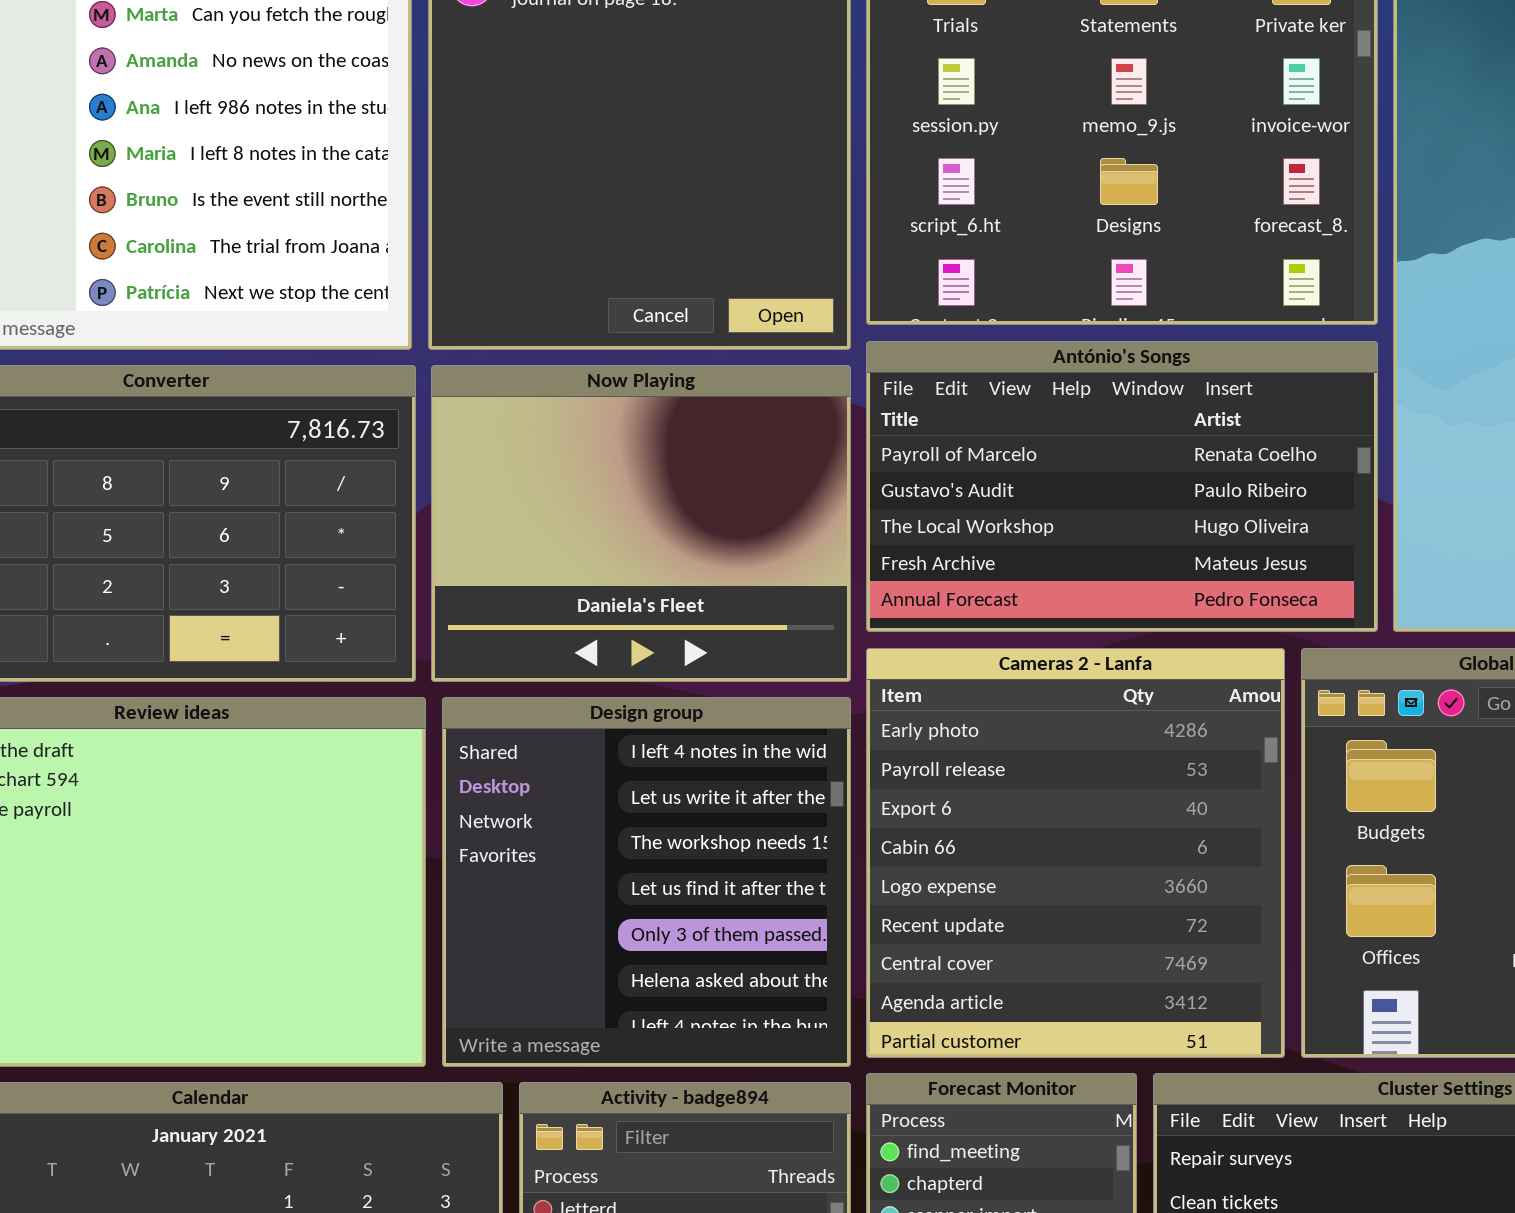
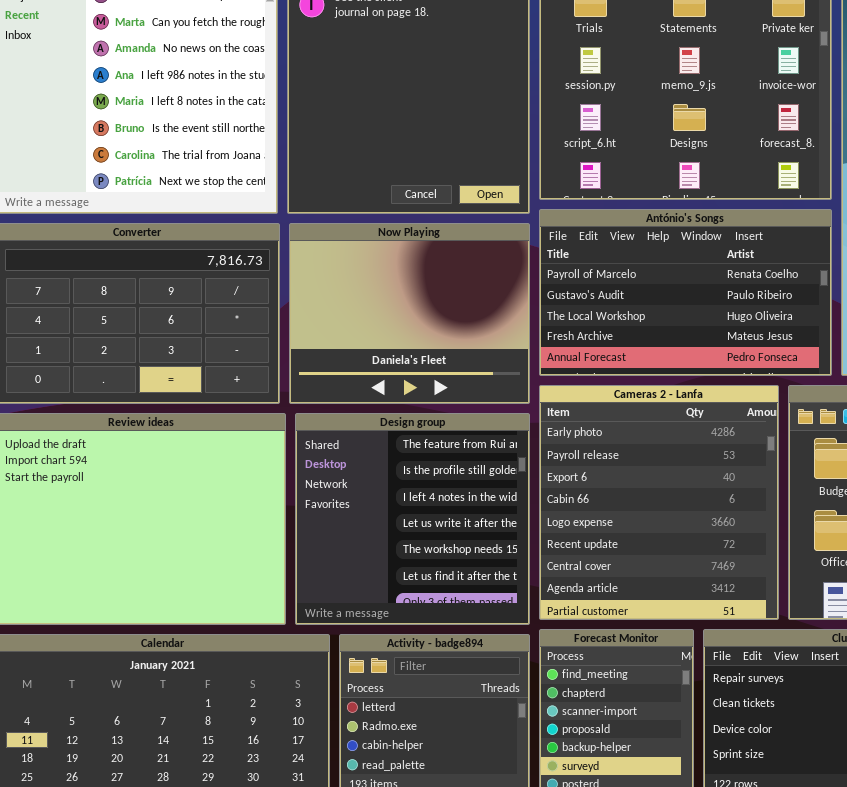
Design group: [442,697,851,1067] -> [295,413,530,625], scrolled up 2 rows

